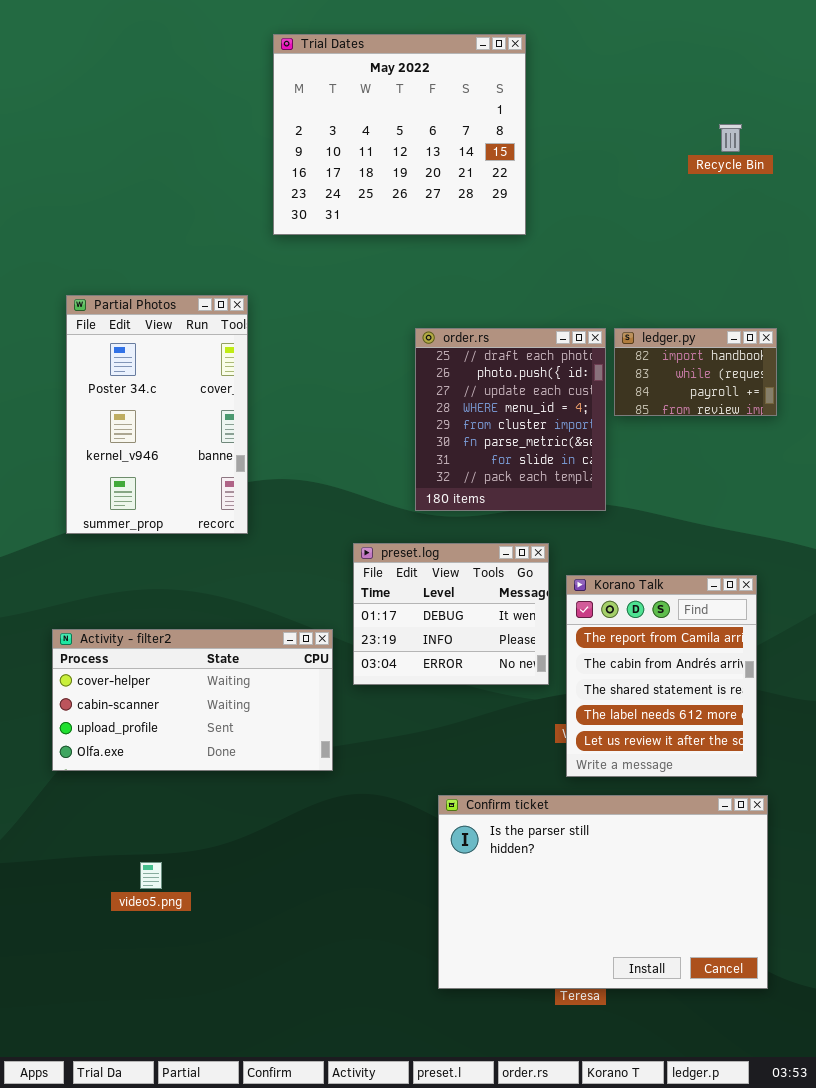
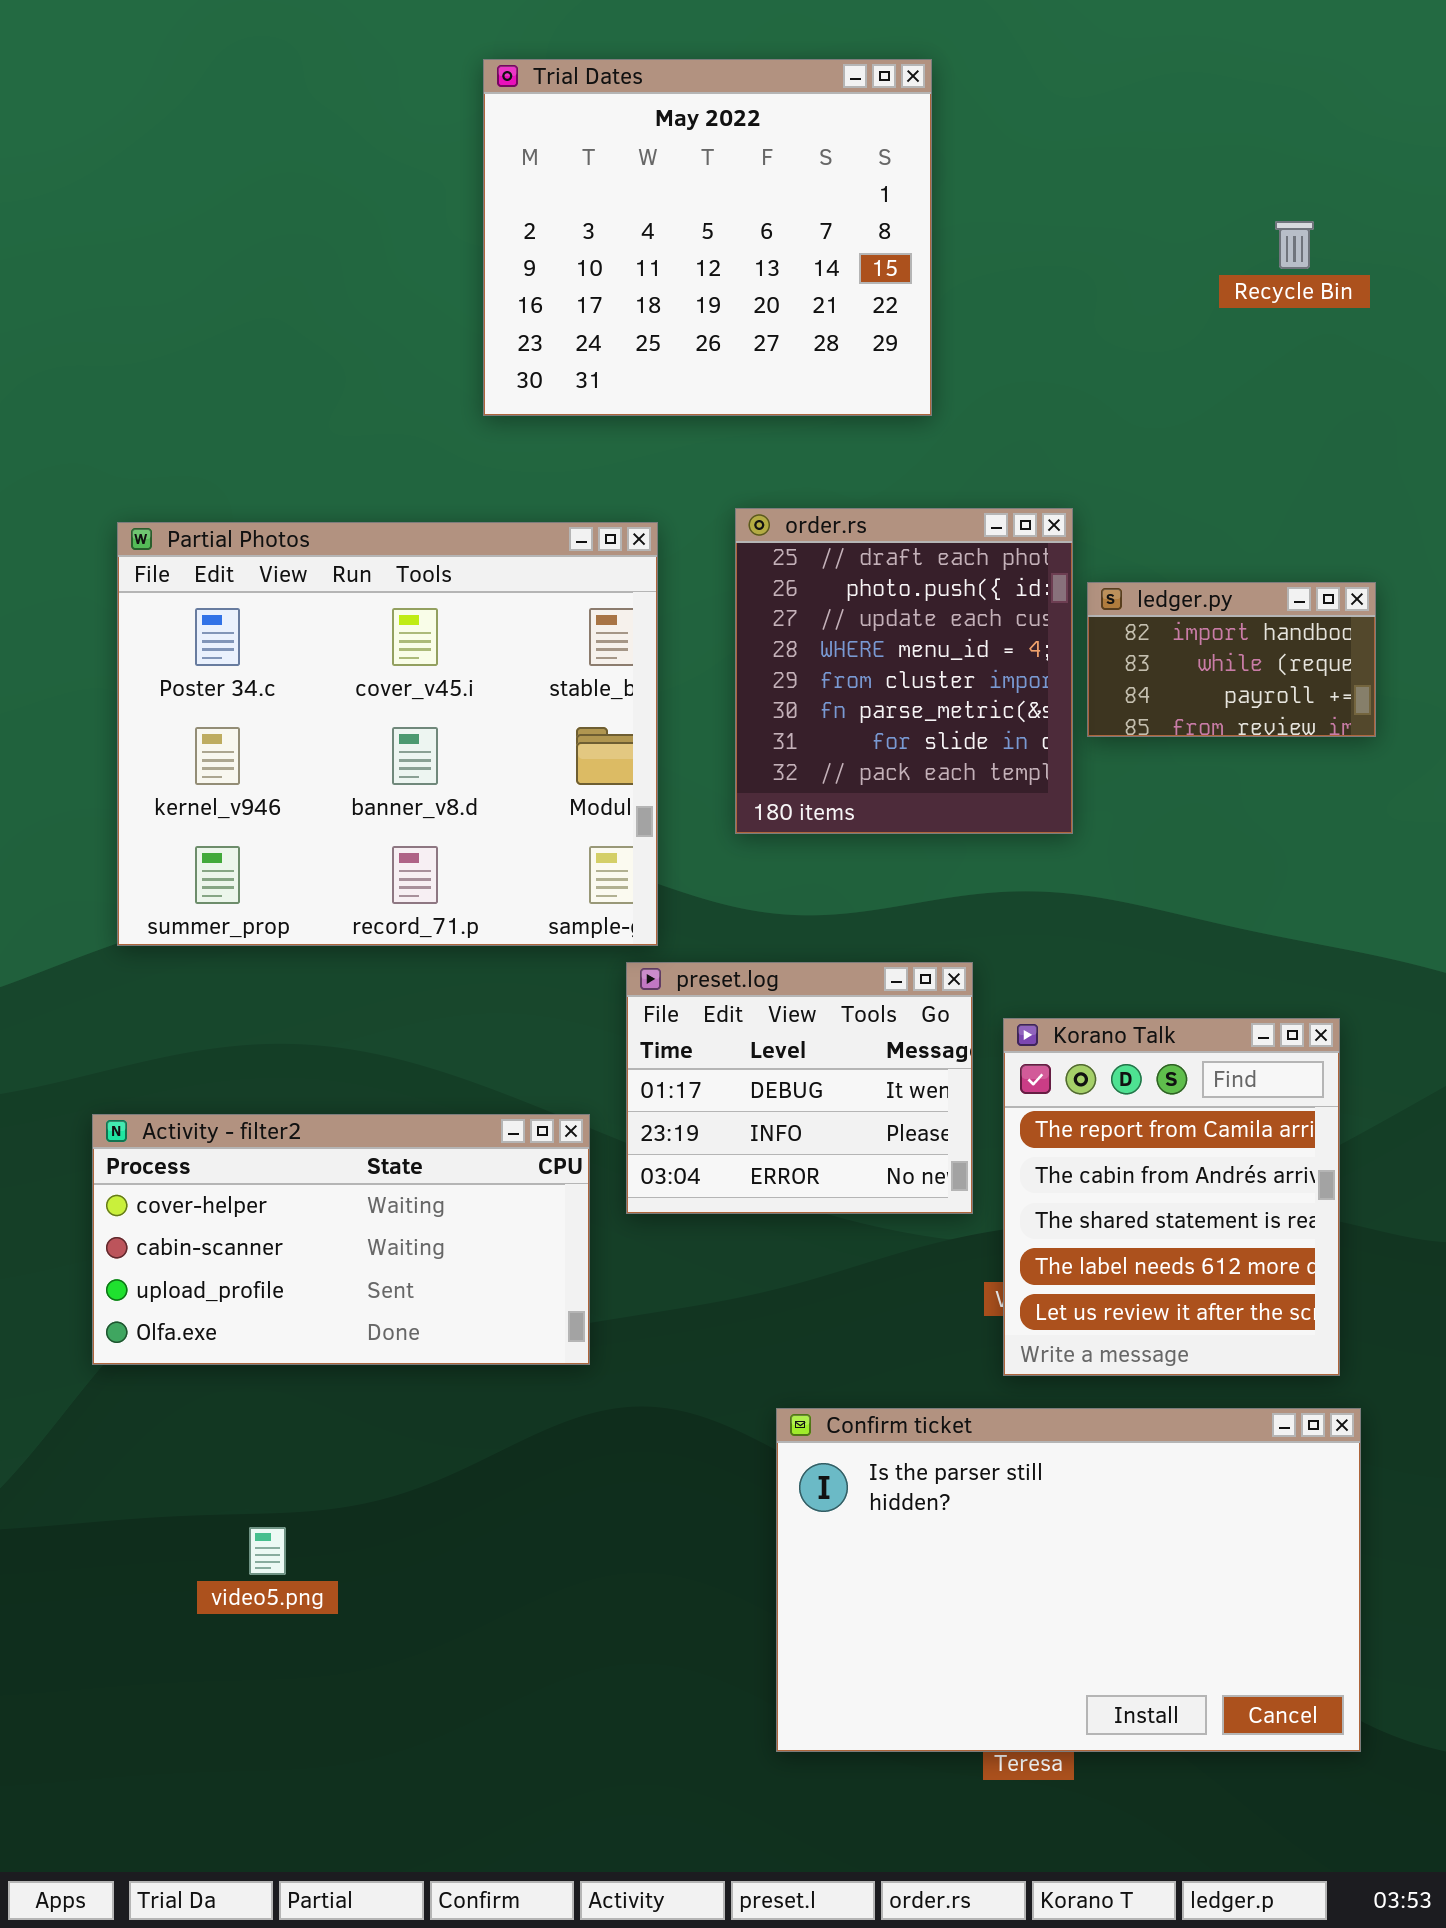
Partial Photos: [66,295,248,534] -> [117,522,658,946], resized
order.rs: [415,328,606,511] -> [735,508,1073,834], moved

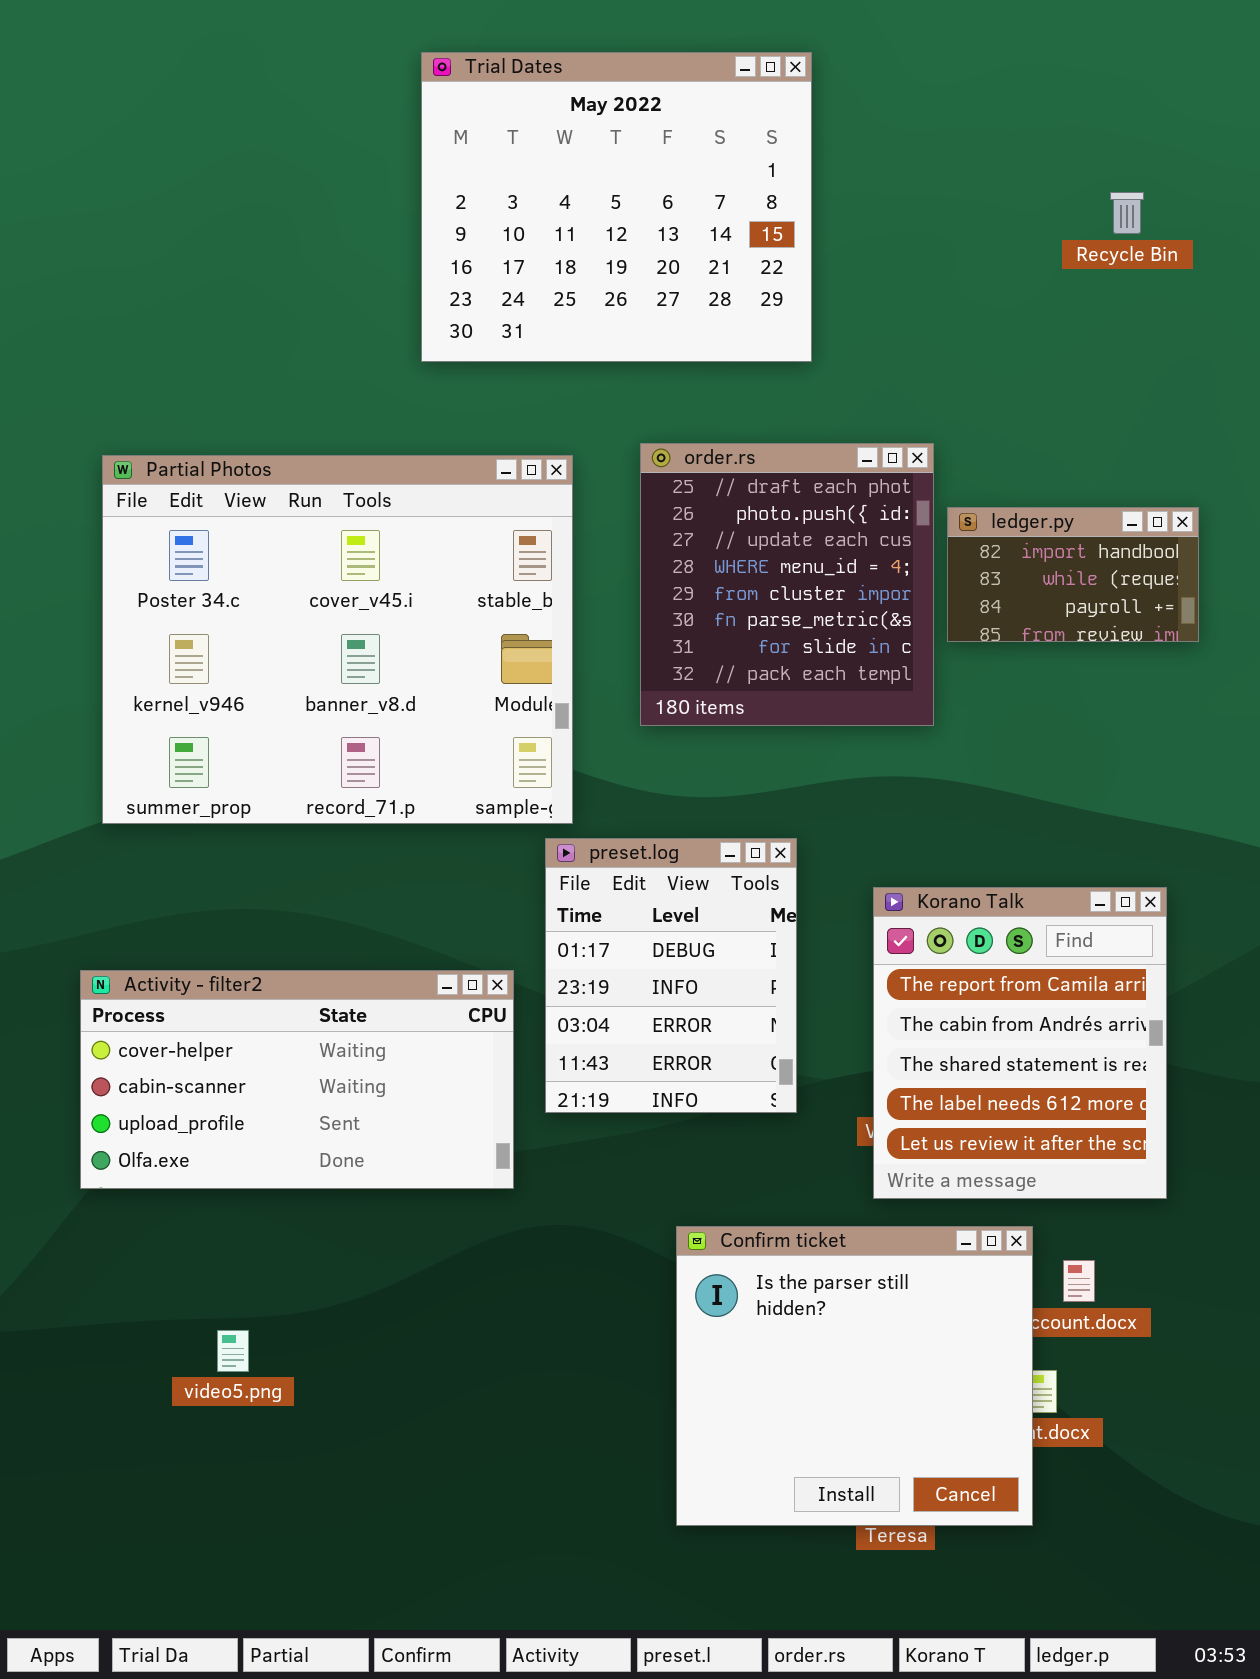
preset.log: [626,962,973,1214] -> [545,838,797,1113], resized
Confirm ticket: [776,1408,1361,1752] -> [676,1226,1033,1526], resized

